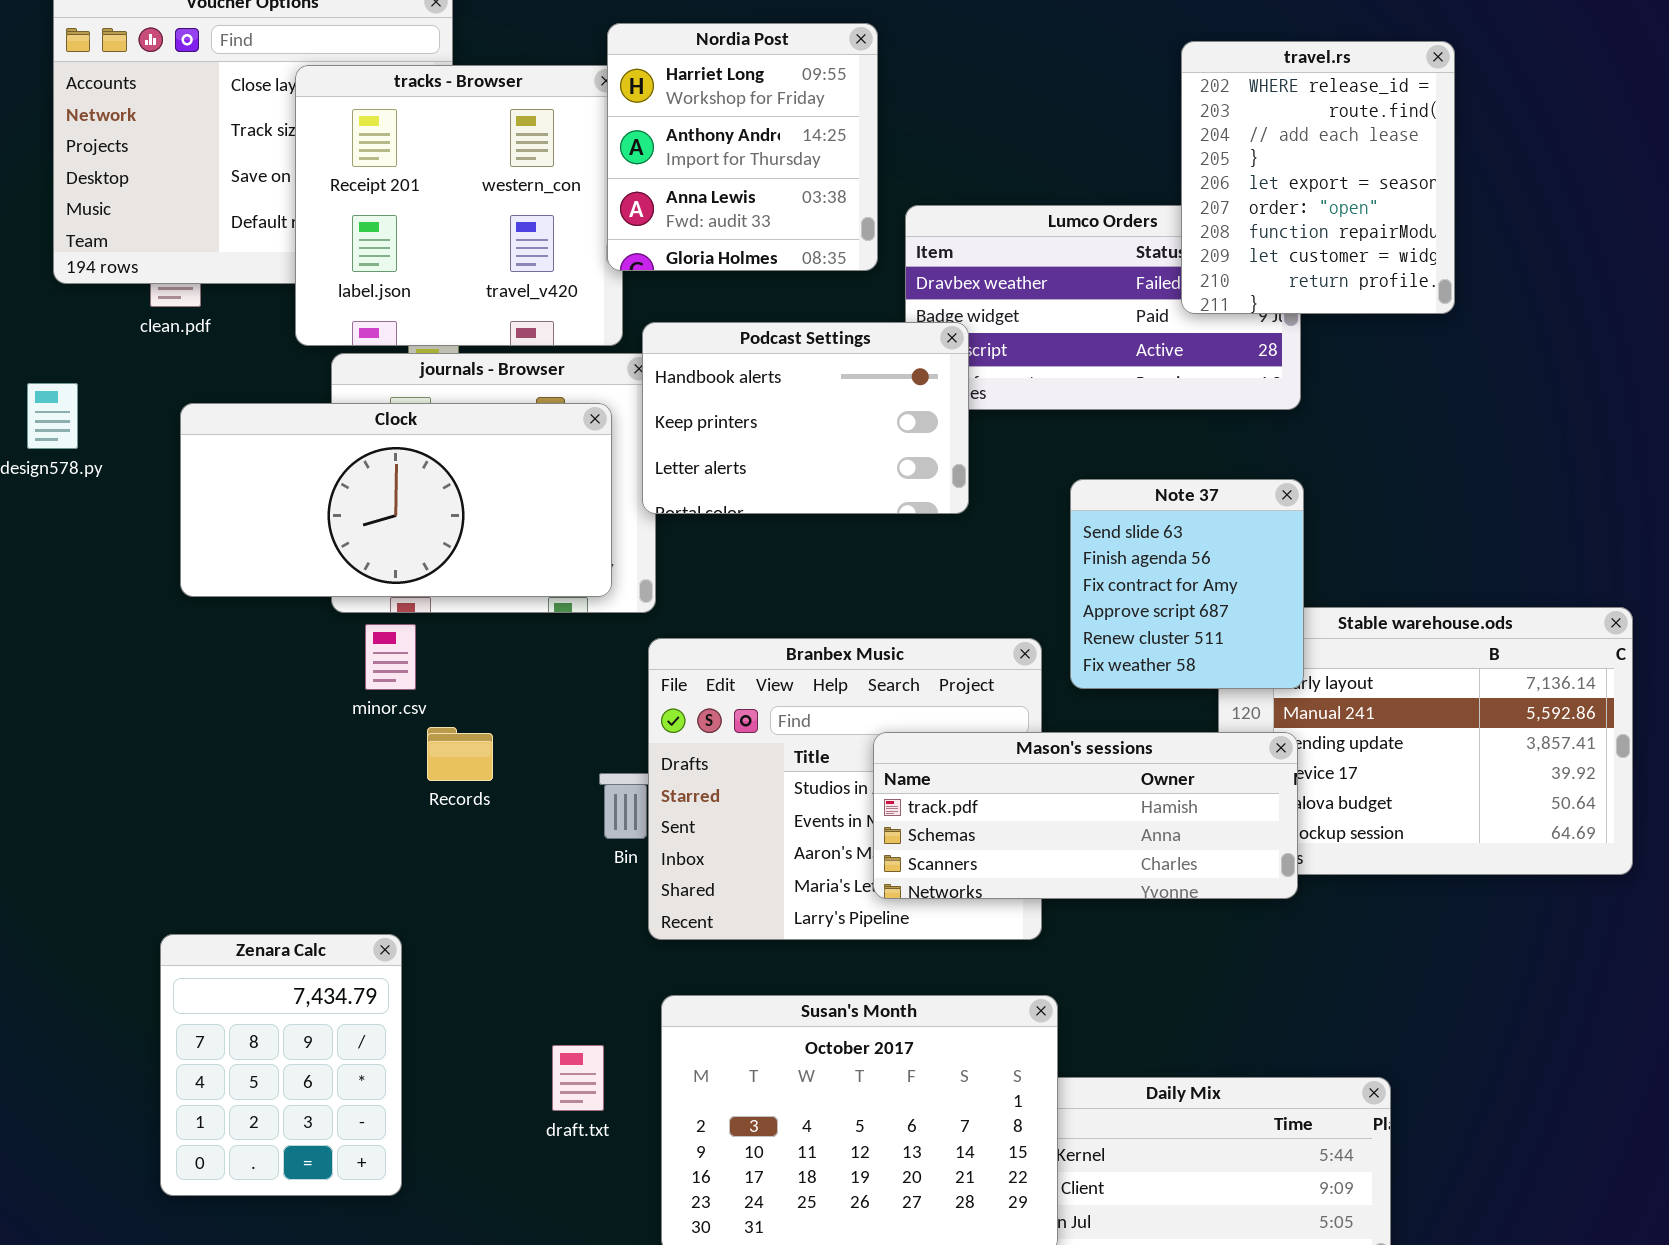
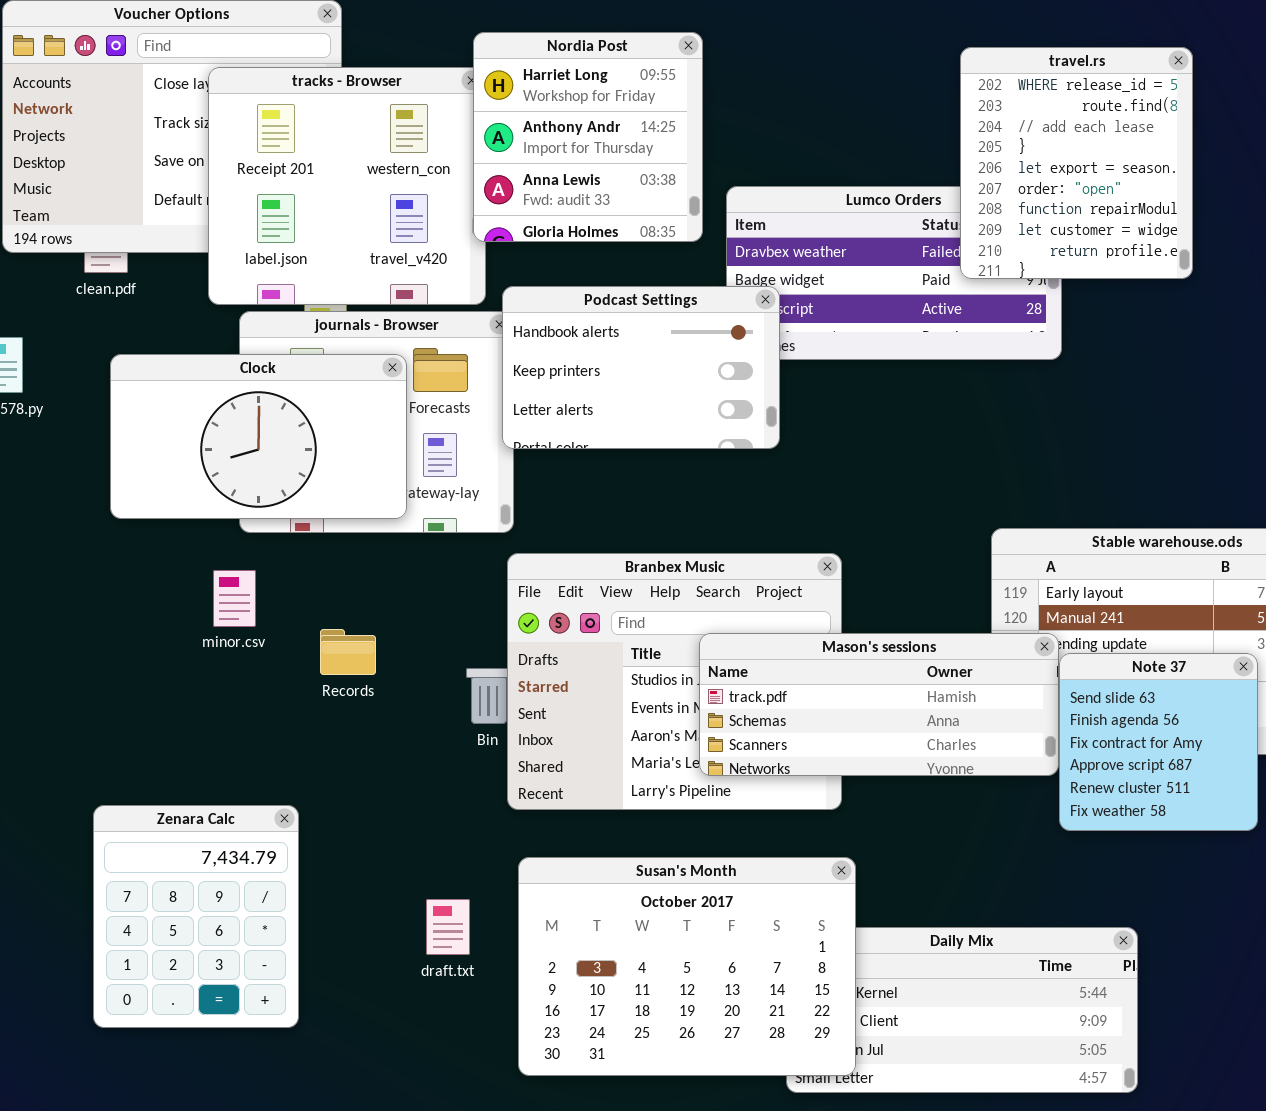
Clock: [180,403,612,597] -> [110,354,407,519], resized
Note 37: [1070,479,1304,689] -> [1059,653,1258,831], moved
minor.csv: [365,624,416,690] -> [213,570,256,627], moved

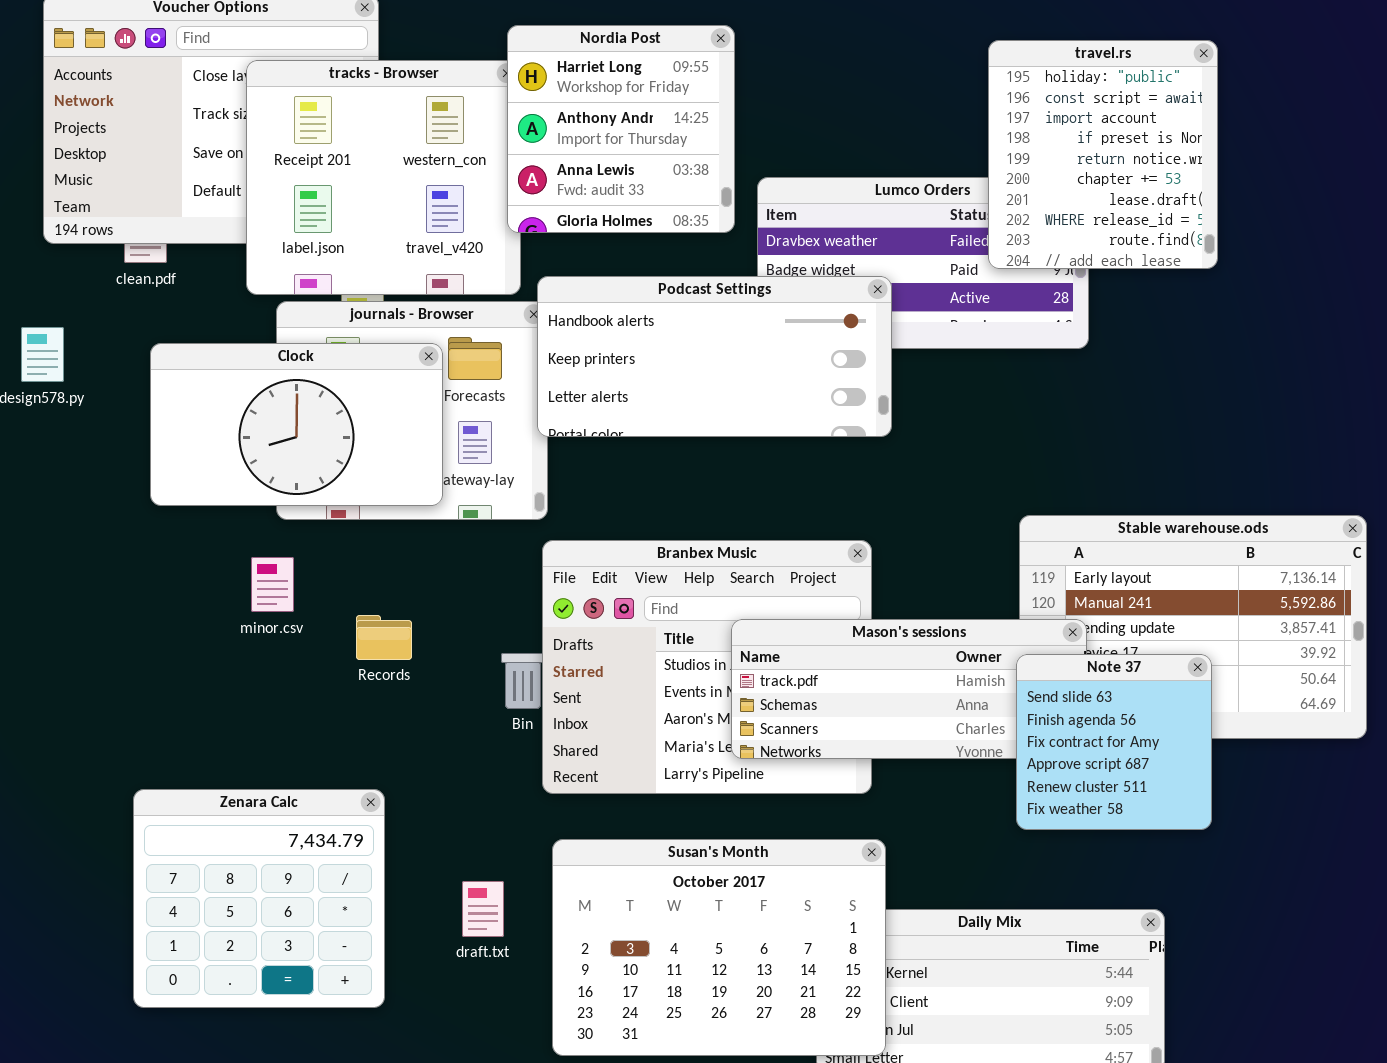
travel.rs: [960,47,1193,279] -> [988,40,1218,269], scrolled up 7 rows
Podcast Settings: [502,286,780,449] -> [537,276,892,437], resized
Note 37: [1059,653,1258,831] -> [1016,654,1212,830], moved
Zenara Calc: [93,805,299,1028] -> [133,789,385,1008], resized

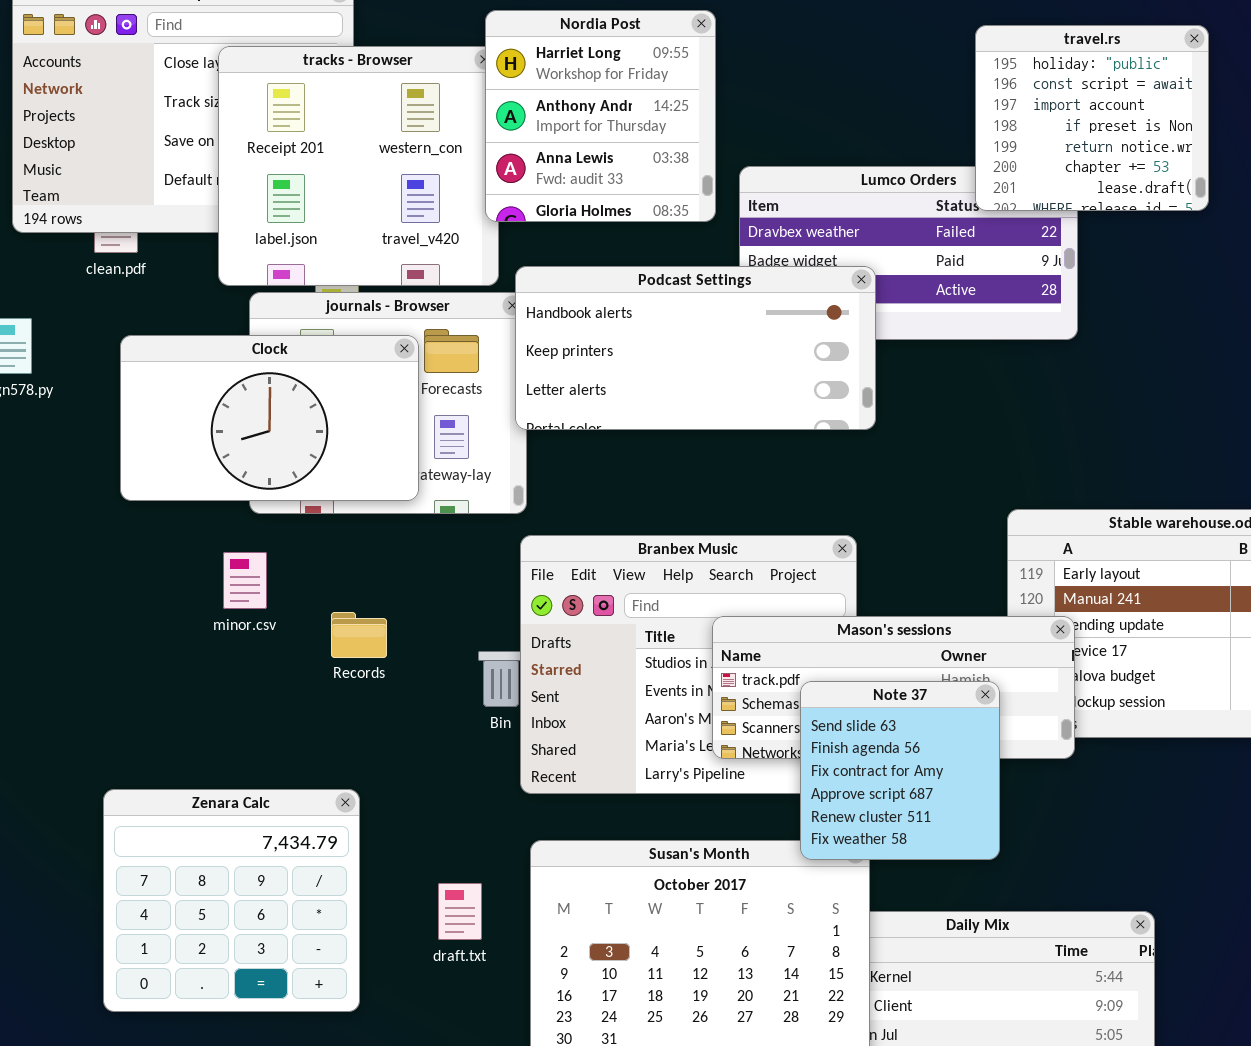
travel.rs: [988,40,1218,269] -> [975,25,1209,211], resized
Note 37: [1016,654,1212,830] -> [800,681,1000,860], moved

